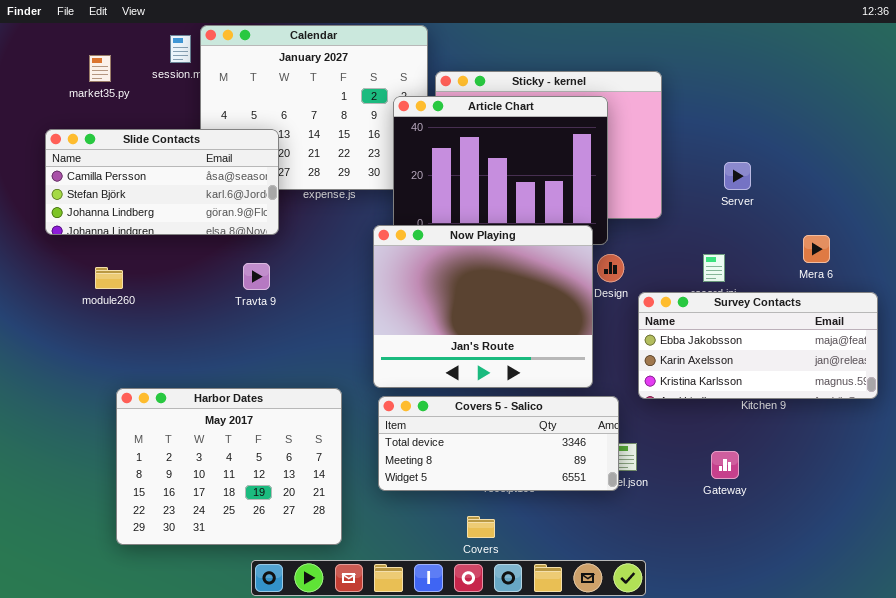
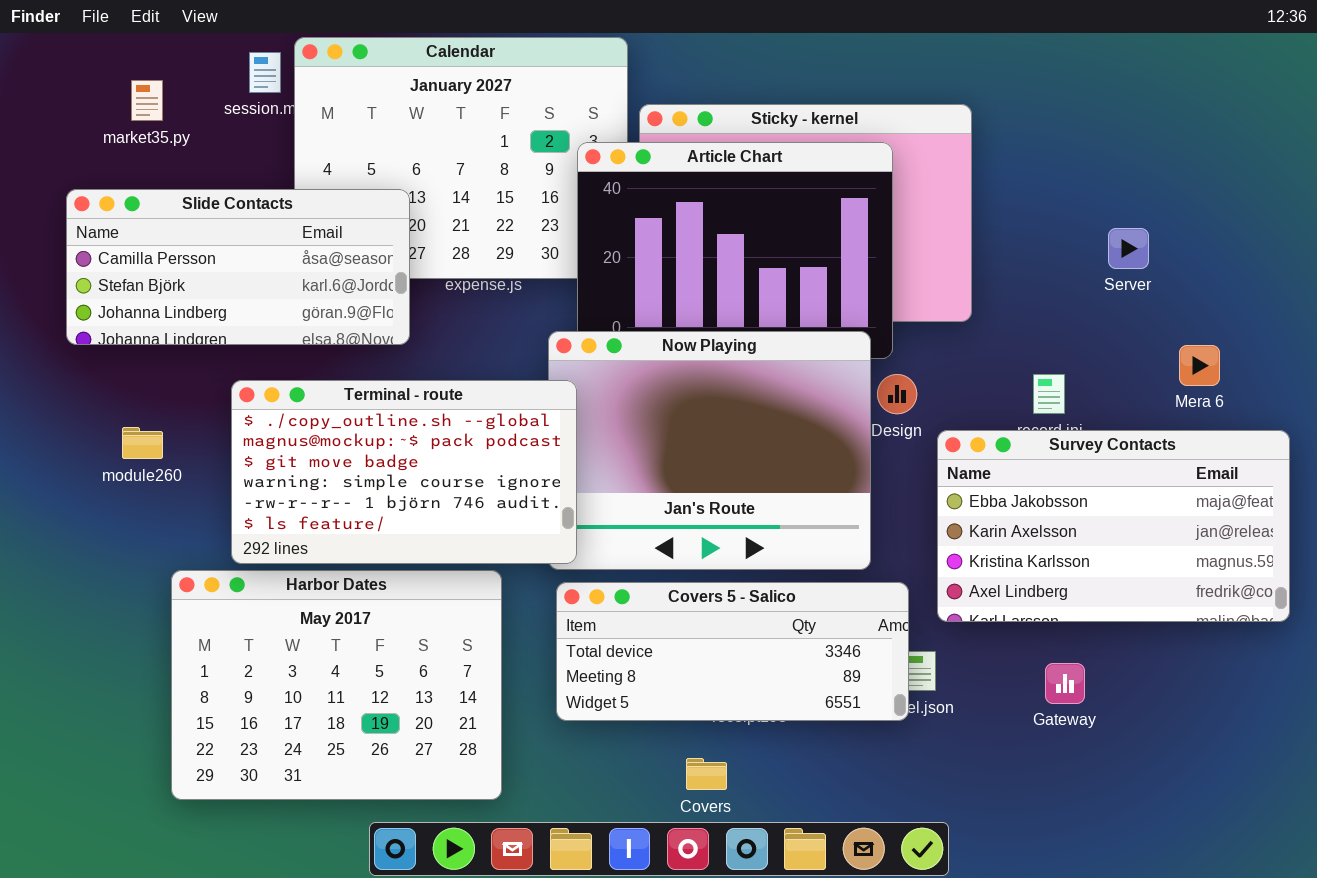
Server: [724,162,751,190] -> [1108,228,1149,269], moved
Terminal - route: none -> [231,380,577,564], opened
module260: [95,267,123,289] -> [122,427,163,459], moved
Survey Contacts: [638,292,878,399] -> [937,430,1290,622], resized

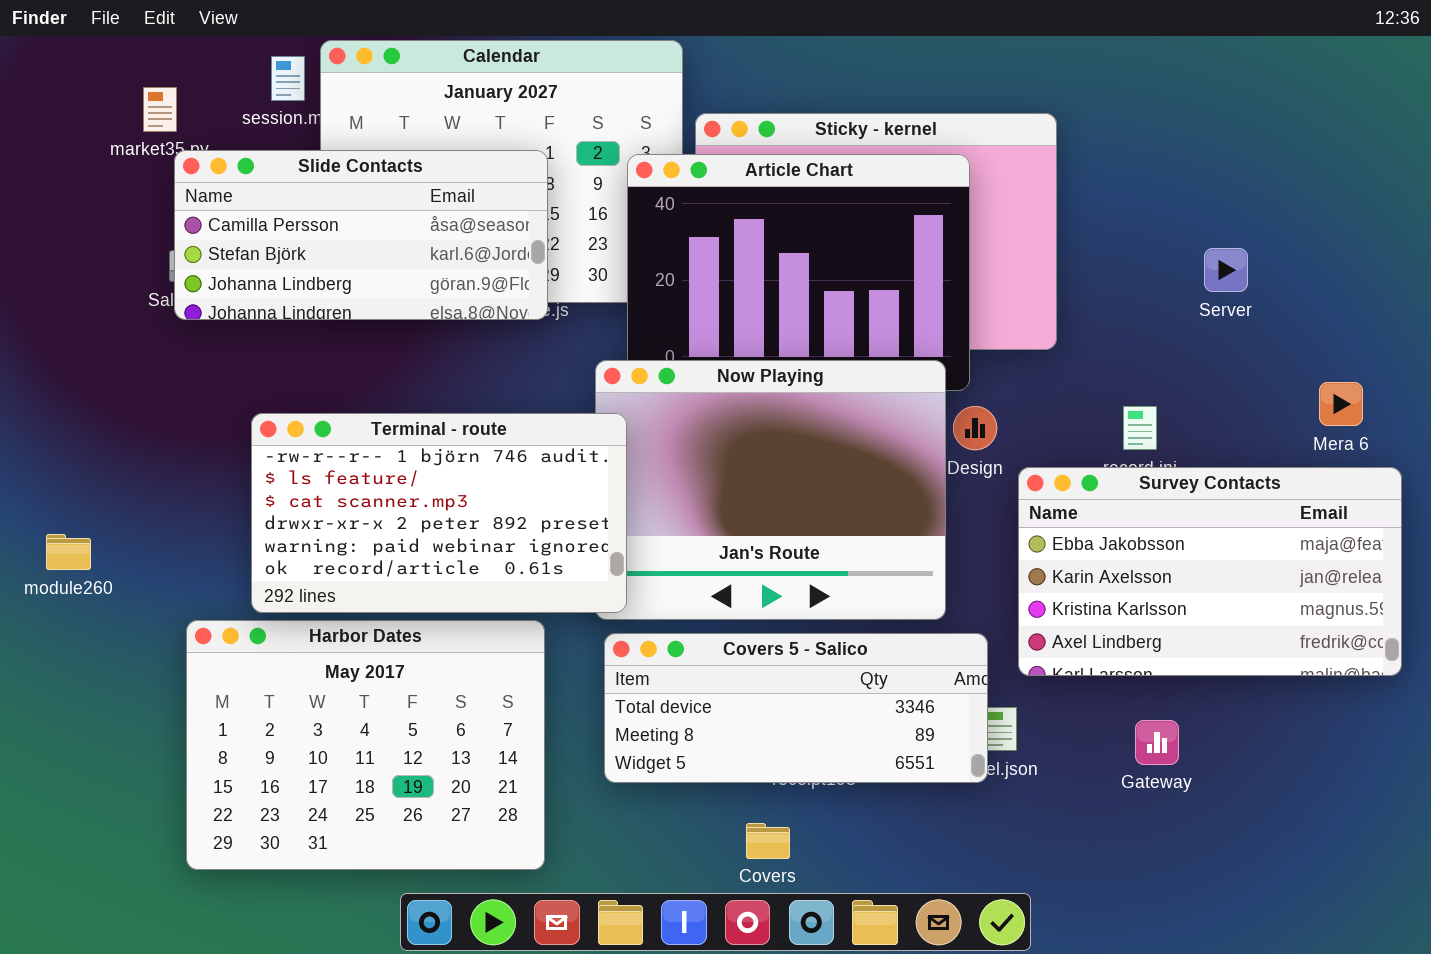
Slide Contacts: [66,189,410,345] -> [174,150,548,320], moved
Mera 6: [1179,345,1220,386] -> [1319,382,1363,426], moved
Terminal - route: [231,380,577,564] -> [251,413,627,613], scrolled down 4 rows
module260: [122,427,163,459] -> [46,534,91,570], moved

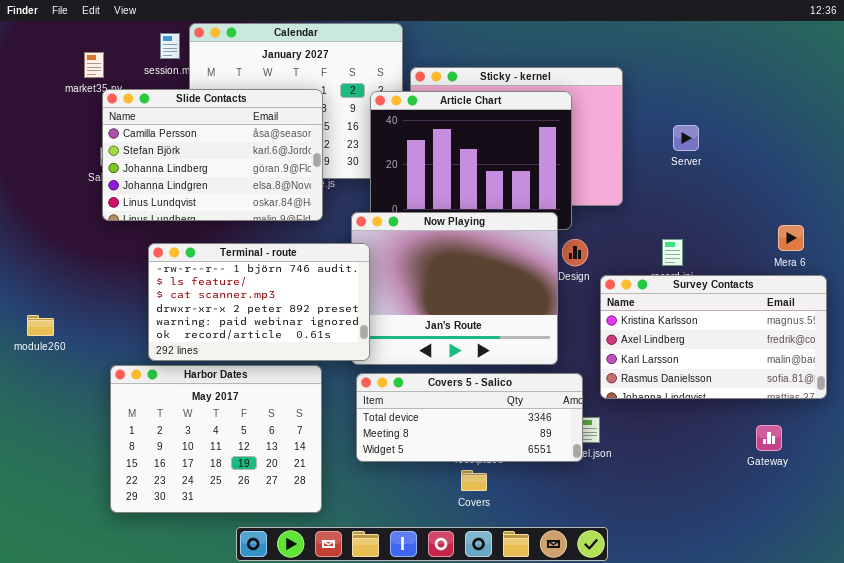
Slide Contacts: [174,150,548,320] -> [102,89,323,221], resized
Server: [1204,248,1248,292] -> [673,125,699,151], moved
Survey Contacts: [1018,467,1402,676] -> [600,275,827,399], scrolled down 2 rows
Gateway: [1135,720,1179,765] -> [756,425,782,451], moved
Covers: [746,823,790,859] -> [461,470,487,491], moved

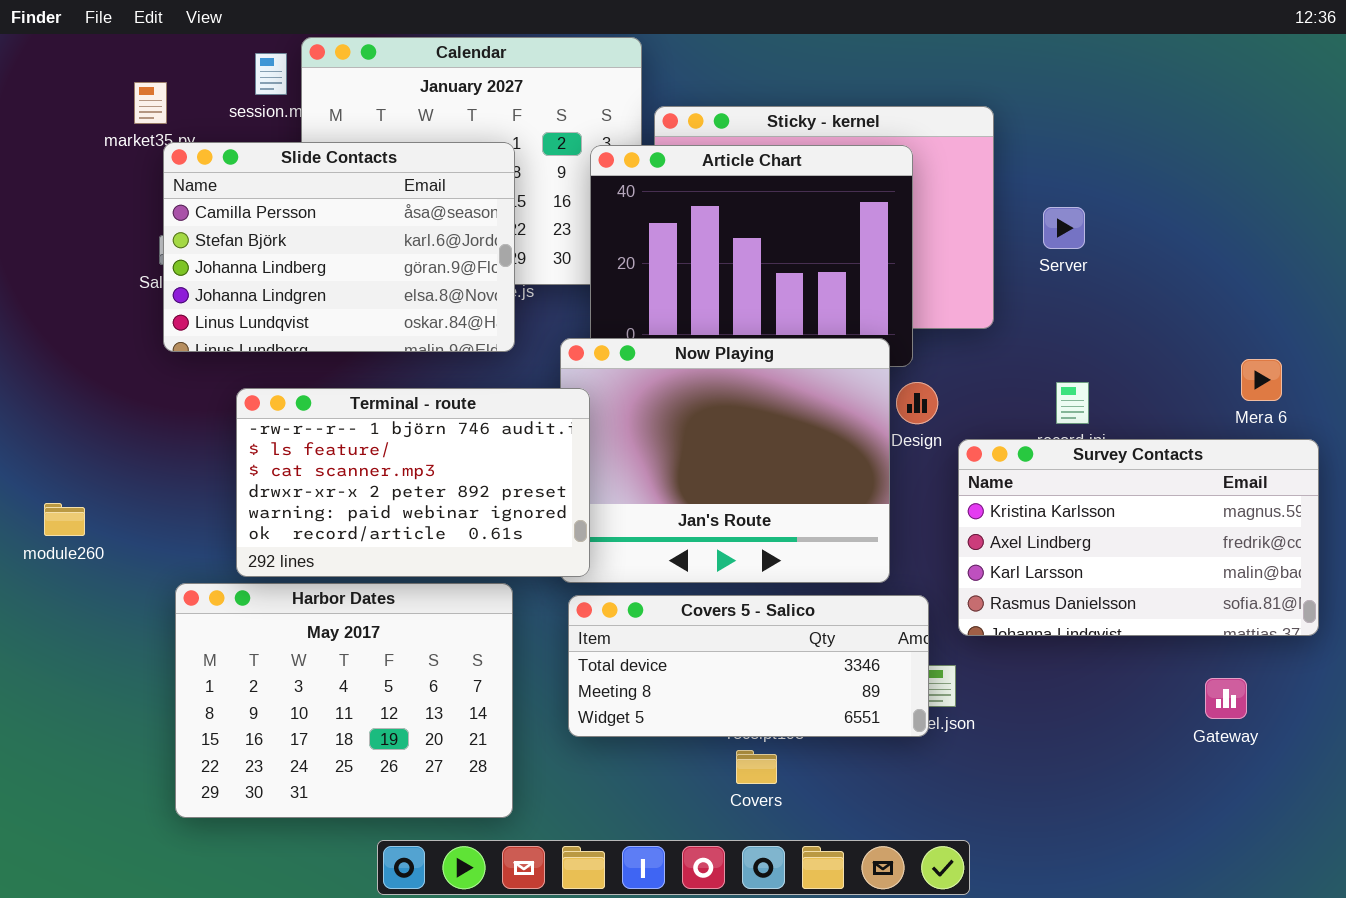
Server: [673,125,699,151] -> [1043,207,1085,249], moved

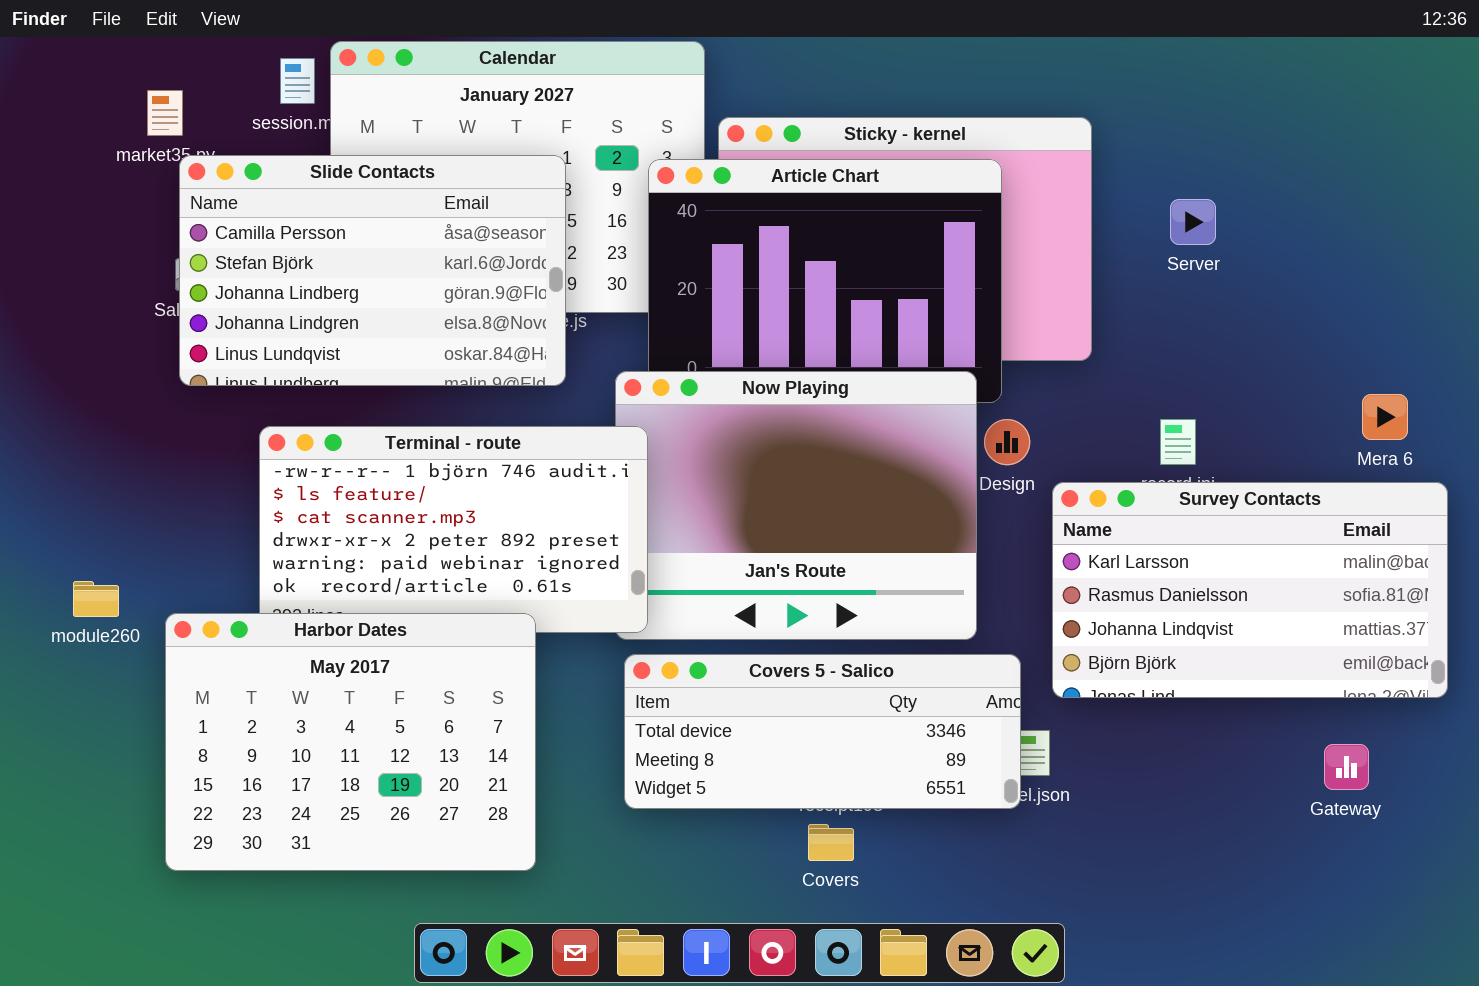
Server: [1043,207,1085,249] -> [1170,199,1216,245], moved
Survey Contacts: [958,439,1319,636] -> [1052,482,1448,698], scrolled down 2 rows
module260: [44,503,85,536] -> [73,581,119,617], moved
Harbor Dates: [175,583,513,818] -> [165,613,536,871], moved

